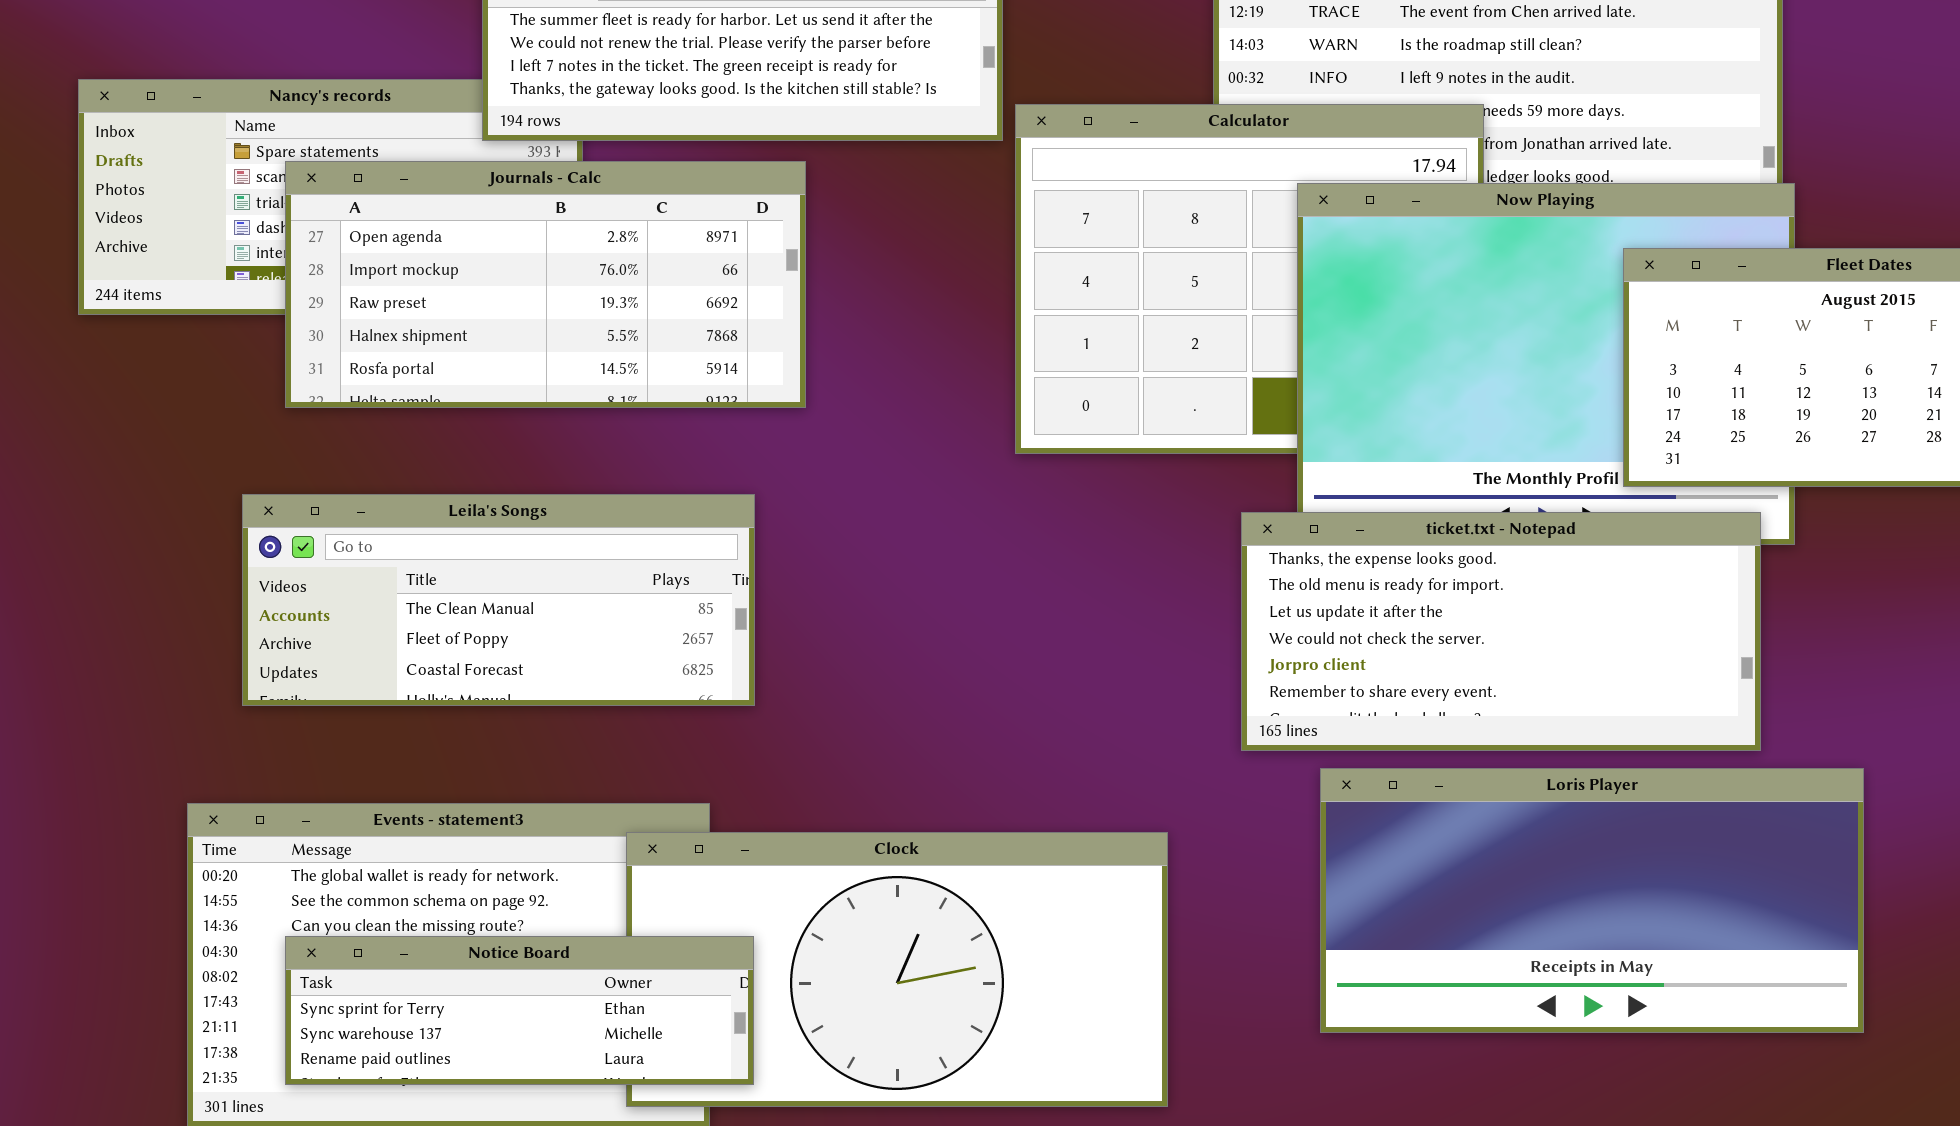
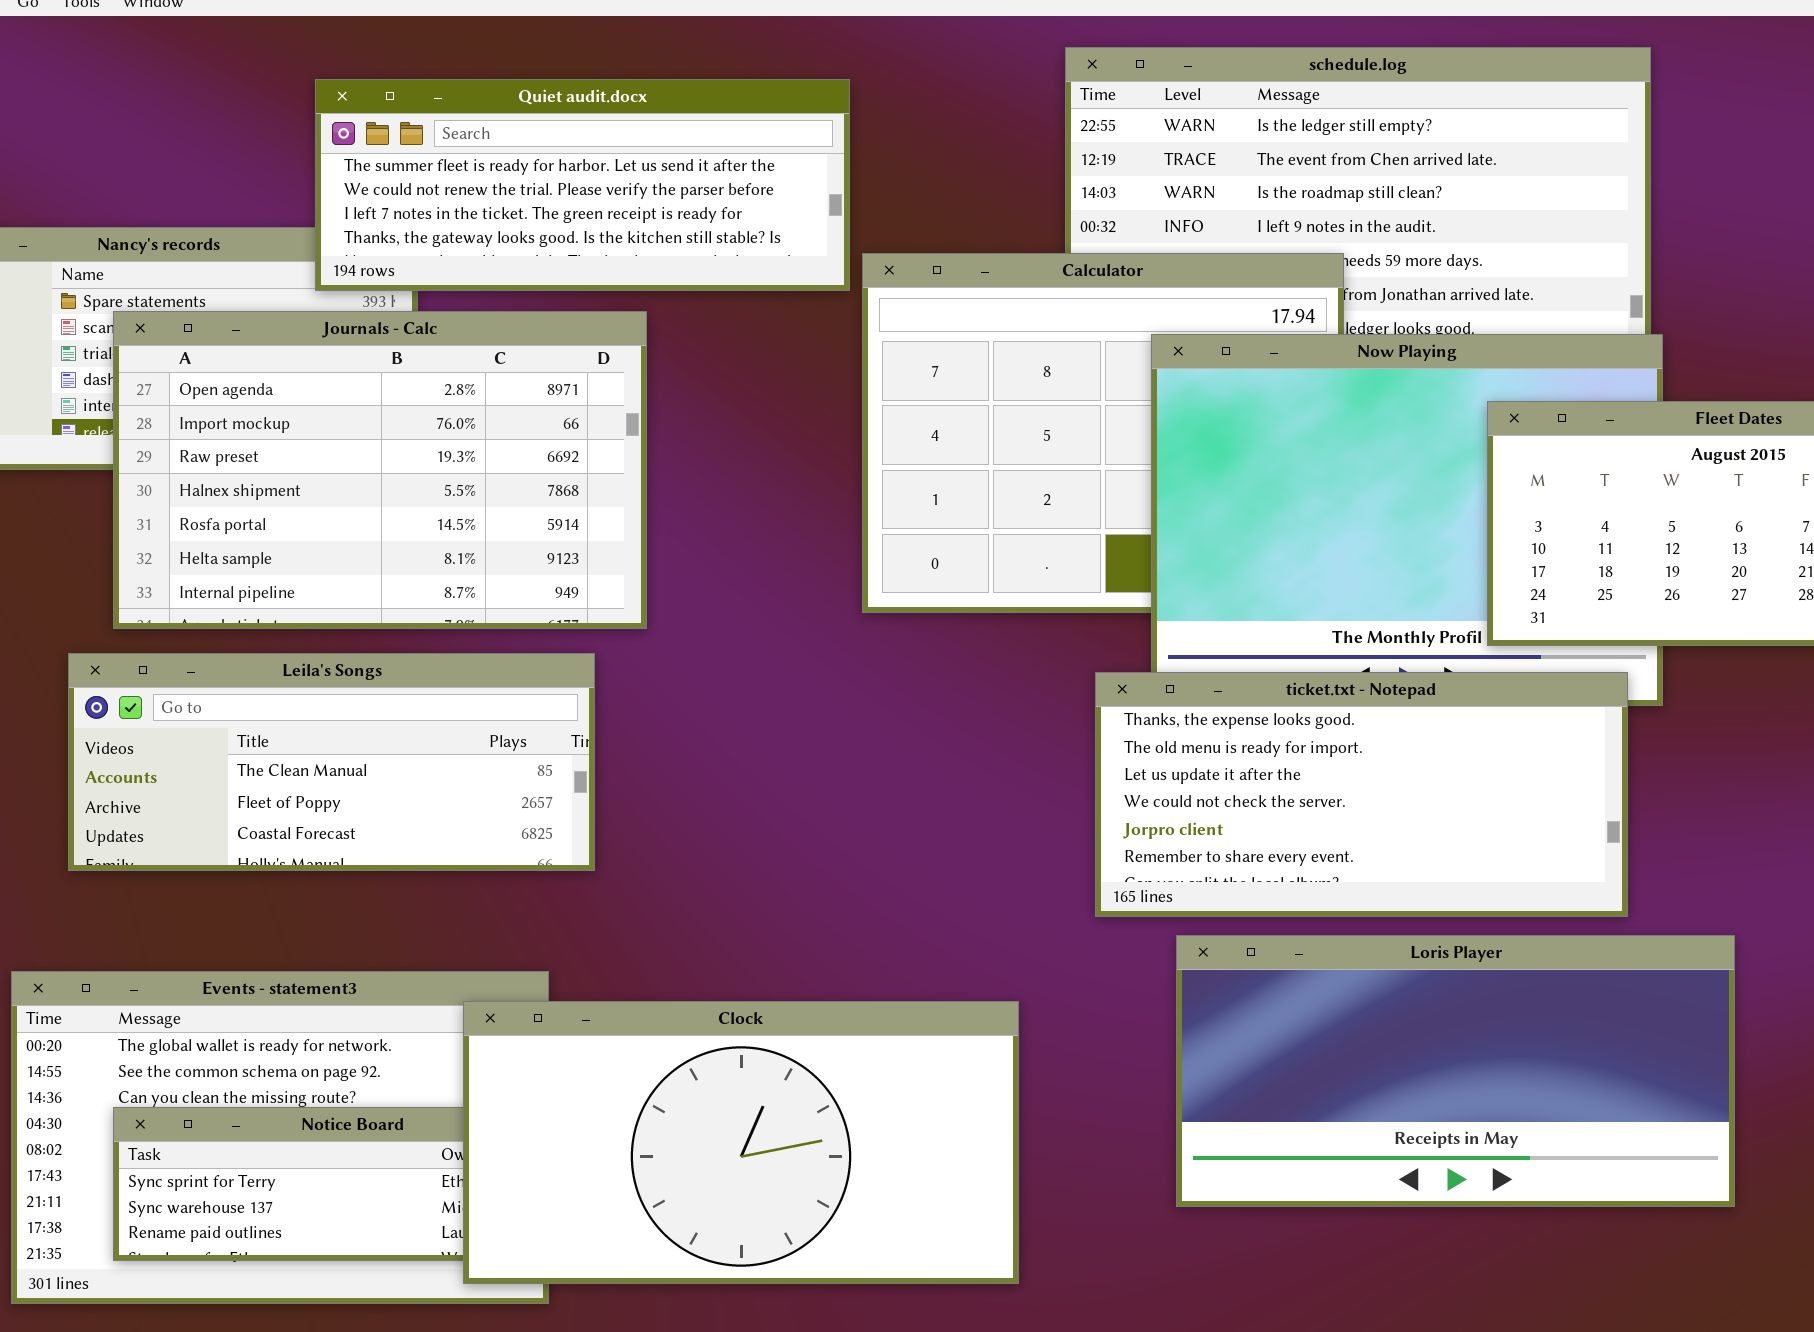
Journals - Calc: [285,161,806,408] -> [113,311,647,629], resized
Clock: [626,832,1168,1107] -> [463,1001,1019,1284], raised

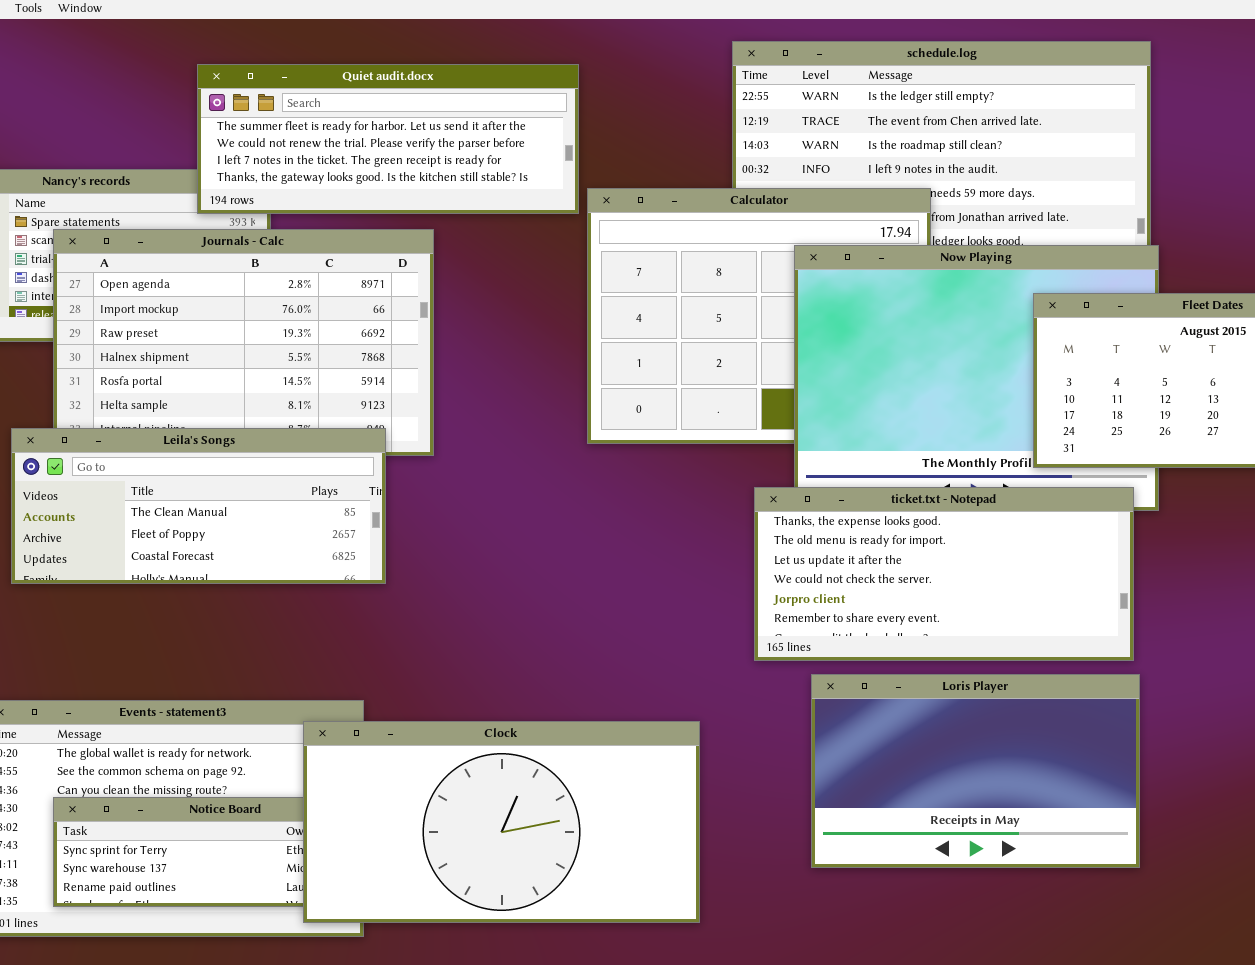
Leila's Songs: [68,653,595,871] -> [11,428,386,584], moved
Loris Player: [1176,935,1735,1207] -> [811,674,1140,868], resized

